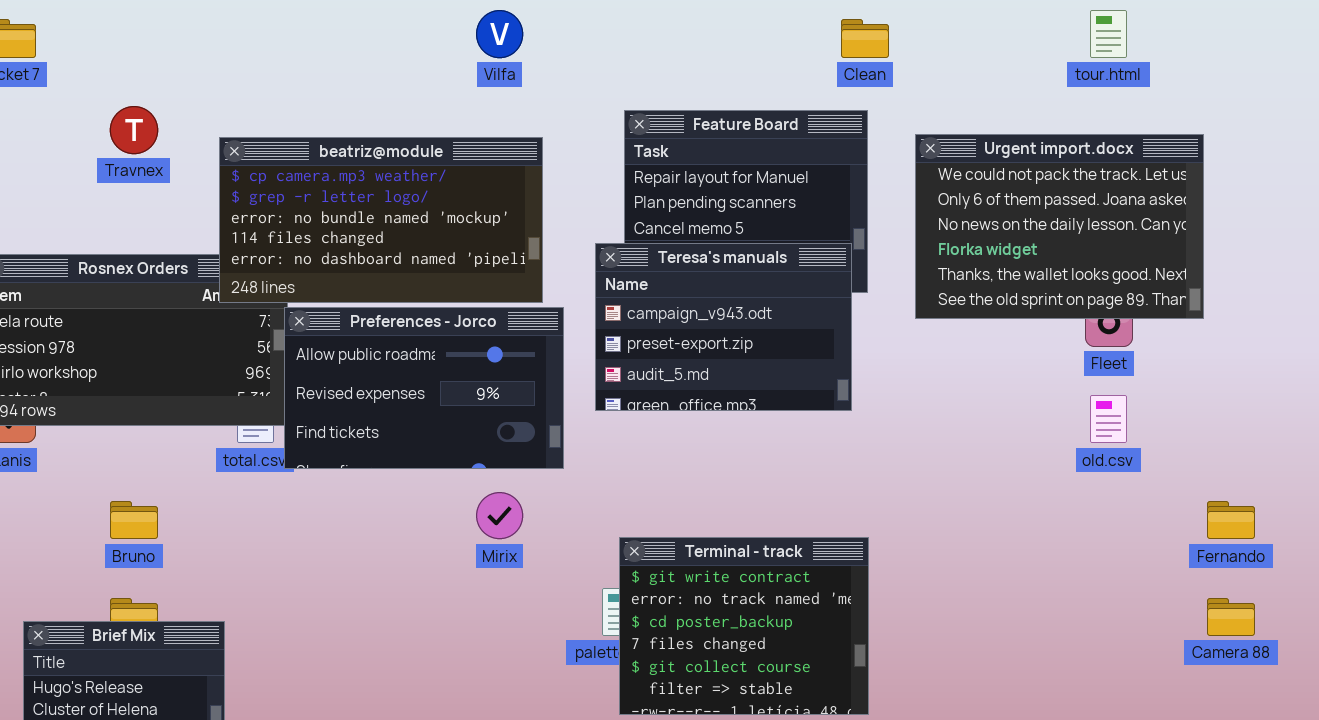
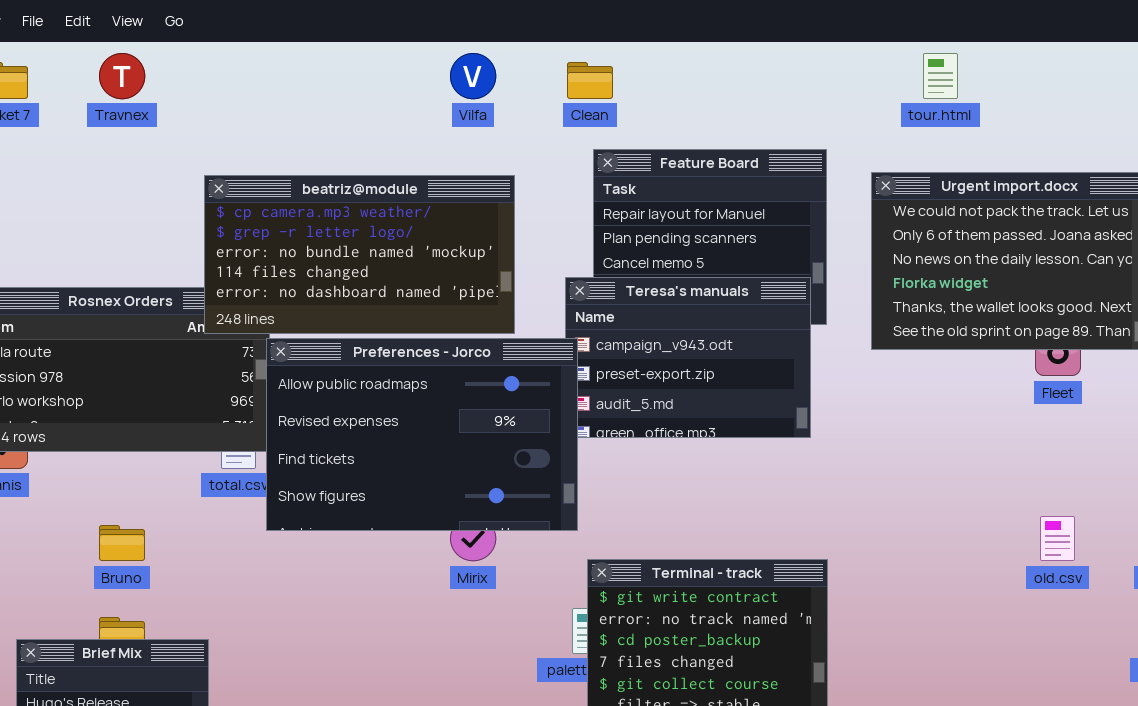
tour.html: [1090,10,1127,58] -> [923,53,958,99], moved
Clean: [841,19,889,58] -> [567,62,613,99], moved
Travnex: [110,106,158,154] -> [99,53,145,99], moved
Preferences - Jorco: [284,307,564,469] -> [266,338,578,531], resized
old.csv: [1090,395,1127,443] -> [1040,516,1075,561], moved

